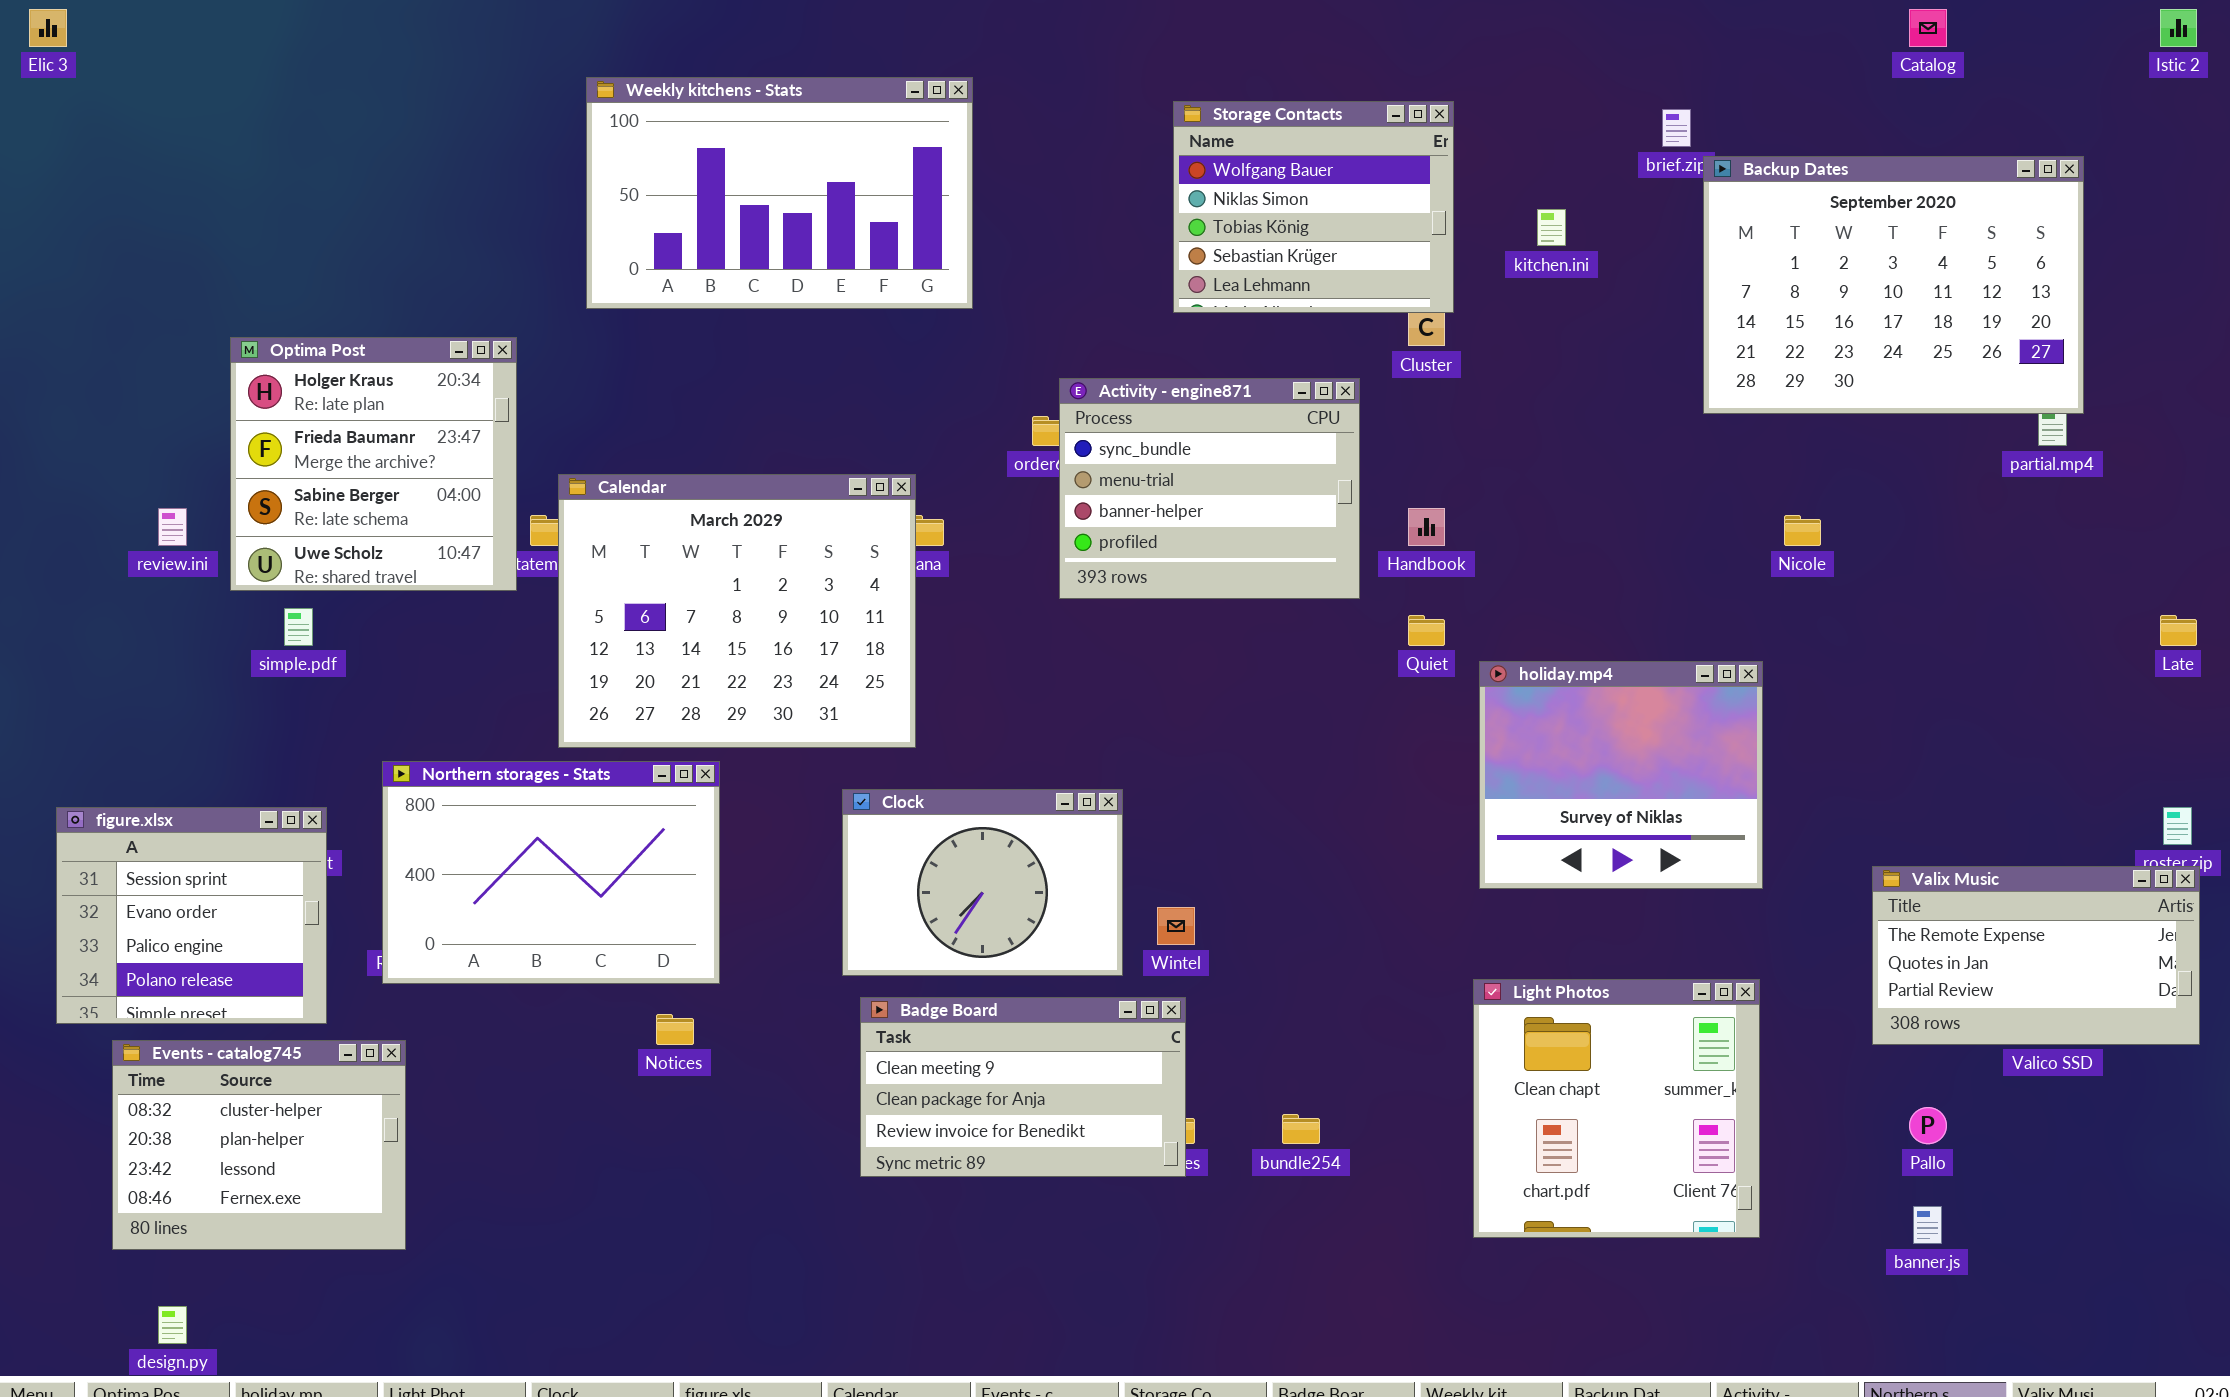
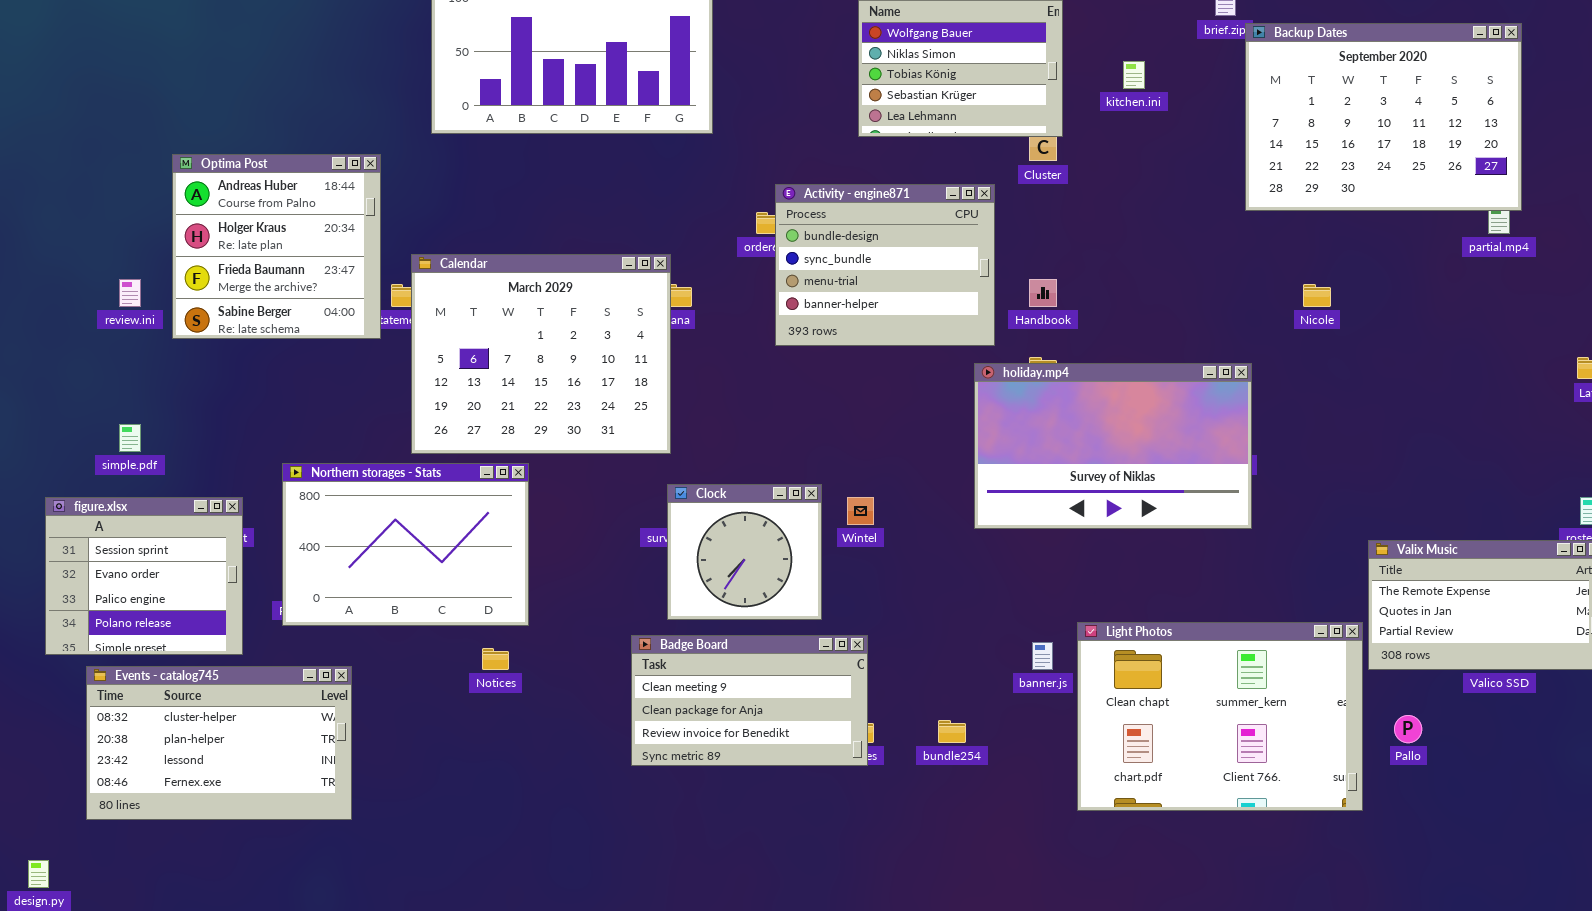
Optima Post: [230,337,517,591] -> [172,154,381,339], scrolled up 1 row
Activity - engine871: [1059,378,1360,599] -> [775,184,995,346], scrolled up 1 row
simple.pdf: [284,608,313,646] -> [119,424,141,452], moved
holiday.mp4: [1479,661,1763,889] -> [974,363,1252,529], moved, resized
Clock: [842,789,1123,976] -> [667,484,822,620], resized
Wintel: [1157,907,1195,945] -> [847,497,874,525], moved
Light Photos: [1473,979,1760,1238] -> [1077,622,1363,811], resized
Events - catalog745: [112,1040,406,1250] -> [86,666,352,820], resized
banner.js: [1913,1206,1942,1244] -> [1032,642,1053,670], moved
design.py: [158,1306,187,1344] -> [28,860,49,888], moved

